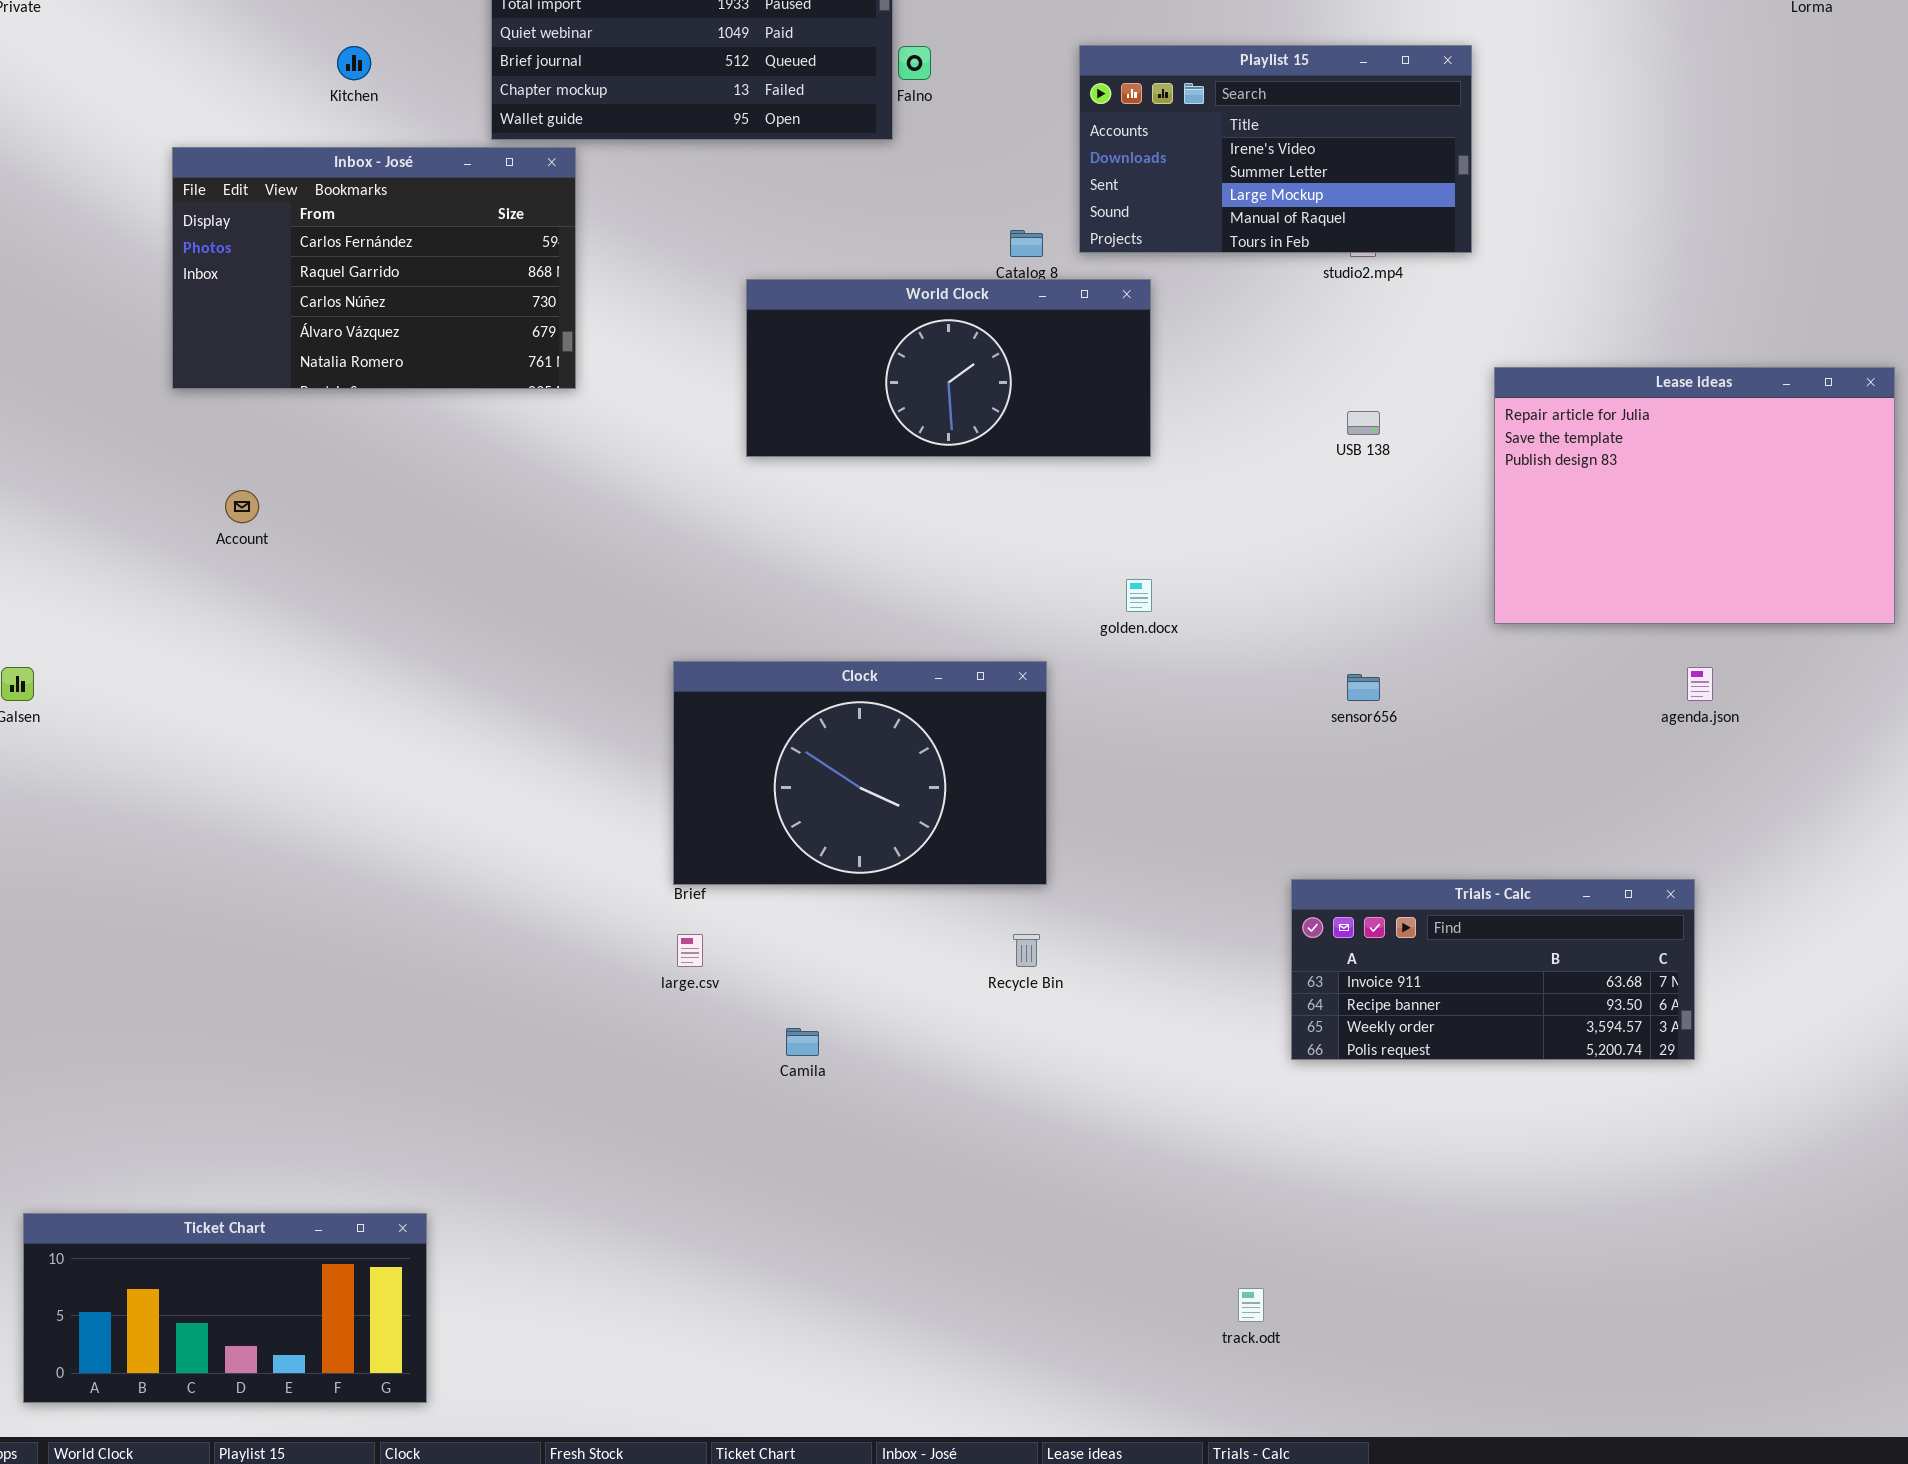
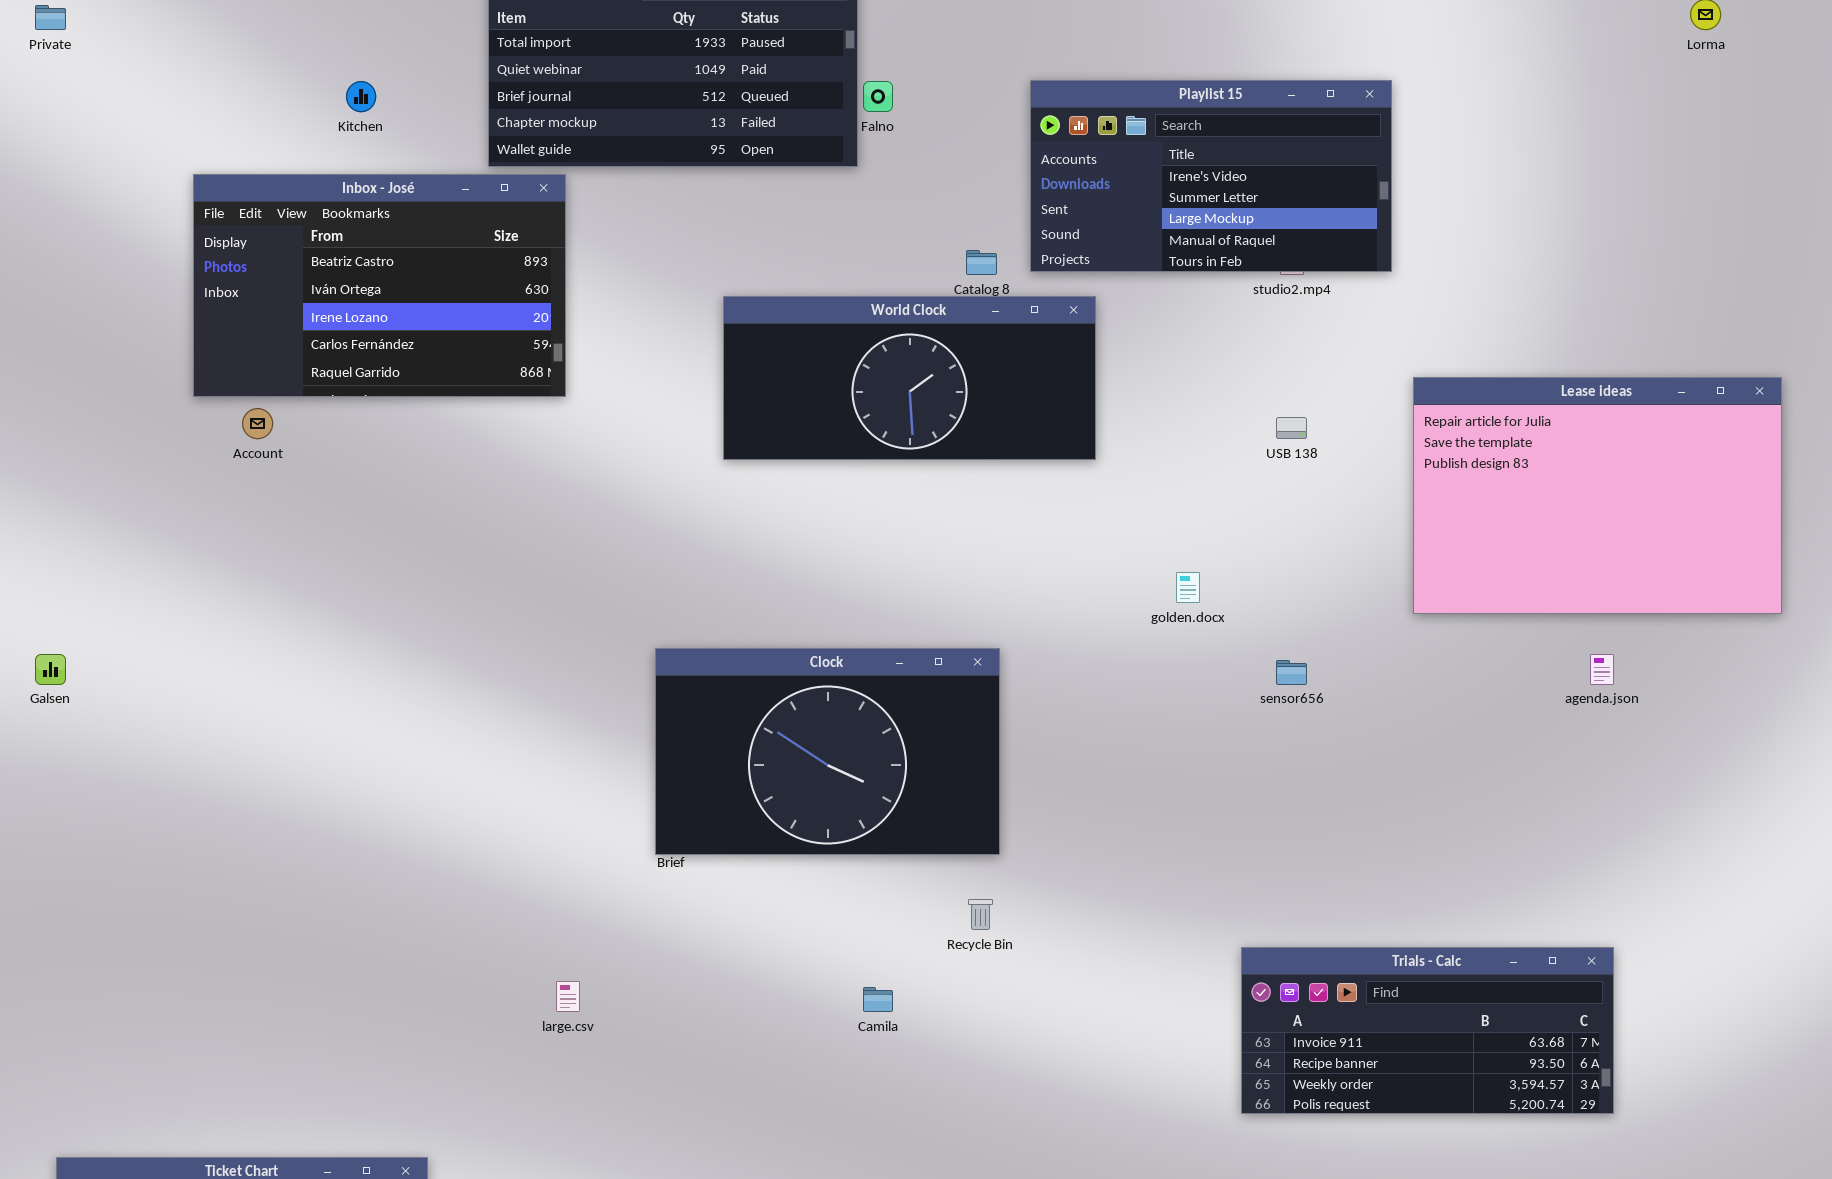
Inbox - José: [172,147,576,389] -> [193,174,566,397], scrolled up 3 rows
Account: [225,490,259,523] -> [242,408,273,439], moved
golden.docx: [1126,579,1152,612] -> [1176,572,1200,603], moved
Trials - Calc: [1291,879,1695,1060] -> [1241,947,1614,1114], moved
large.csv: [677,934,703,967] -> [556,981,580,1012], moved
Camila: [786,1028,819,1056] -> [863,987,893,1012], moved

